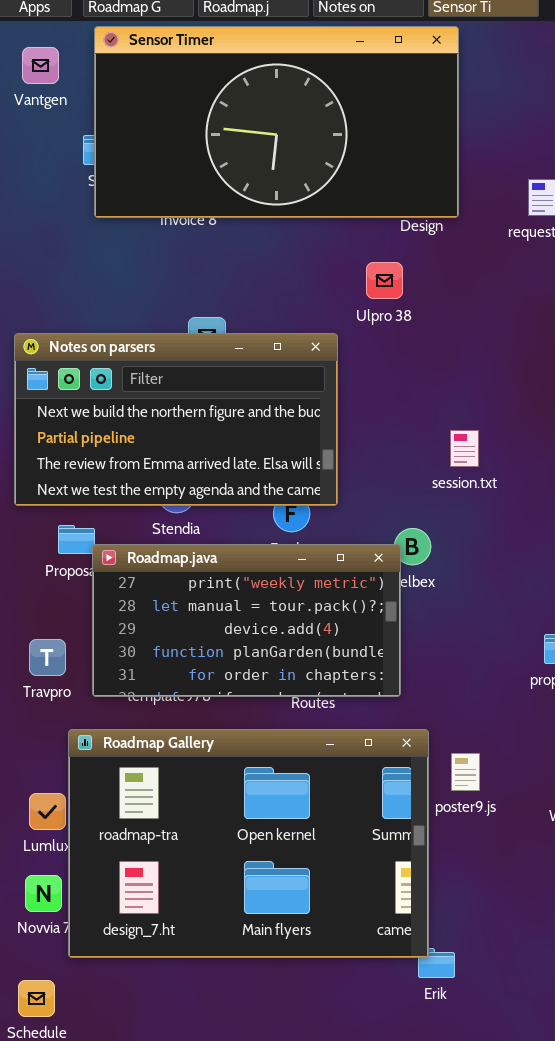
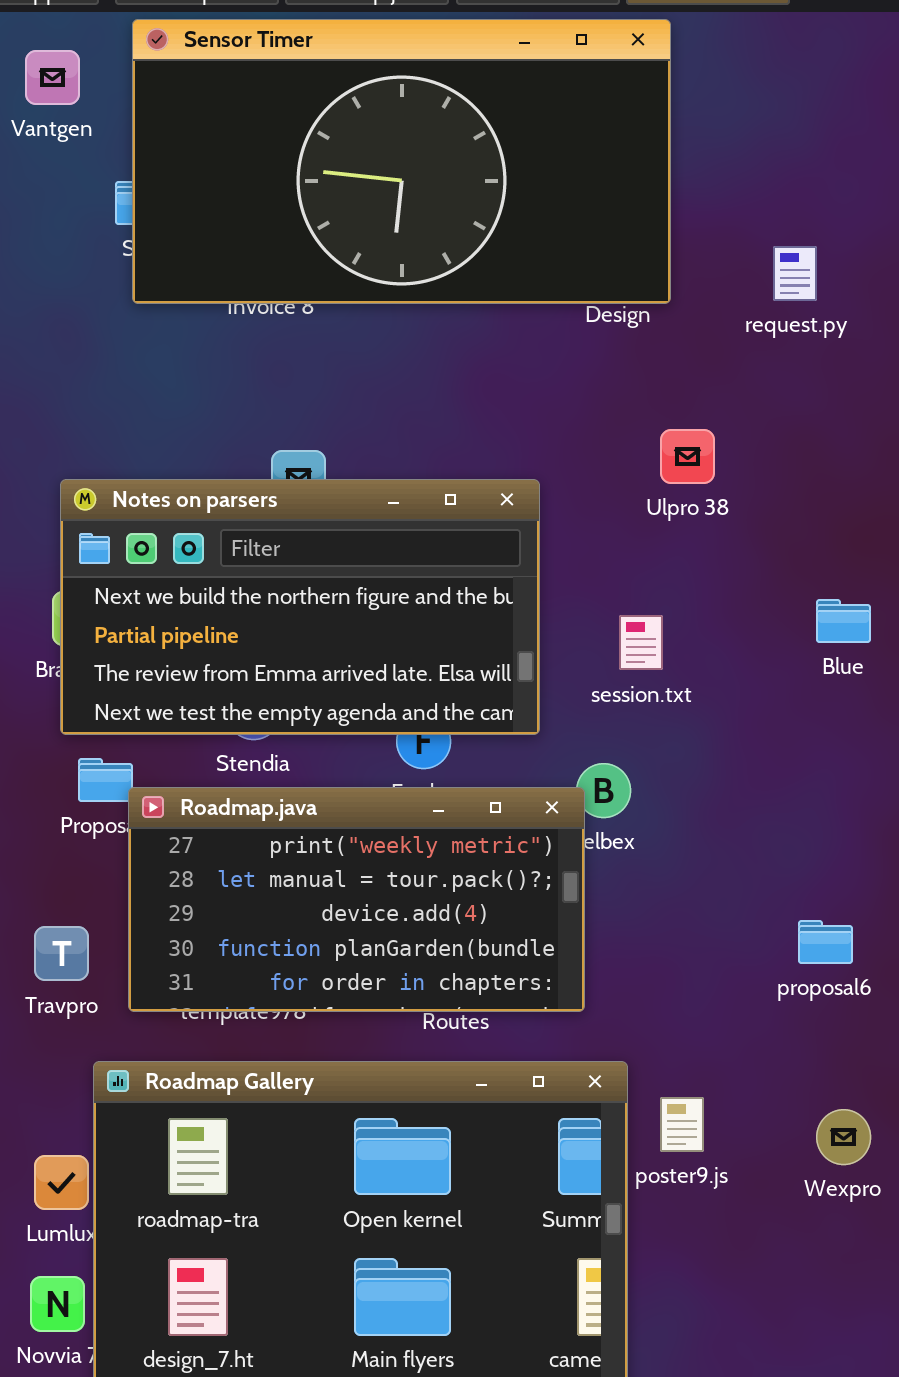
Ulpro 38: [366,262,403,299] -> [660,429,715,484], moved
Notes on parsers: [14,333,338,506] -> [60,479,540,735], moved
session.txt: [450,430,479,467] -> [619,615,663,670], moved

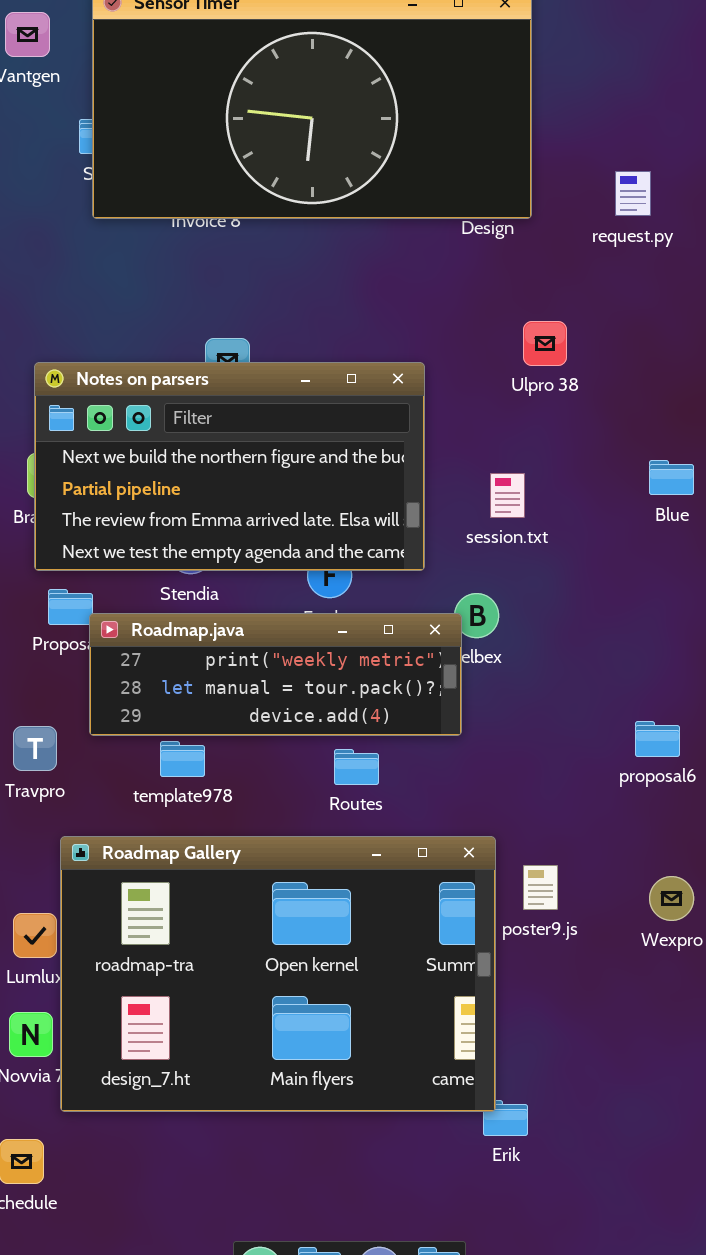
Roadmap.java: [128,787,585,1012] -> [89,613,462,736], resized

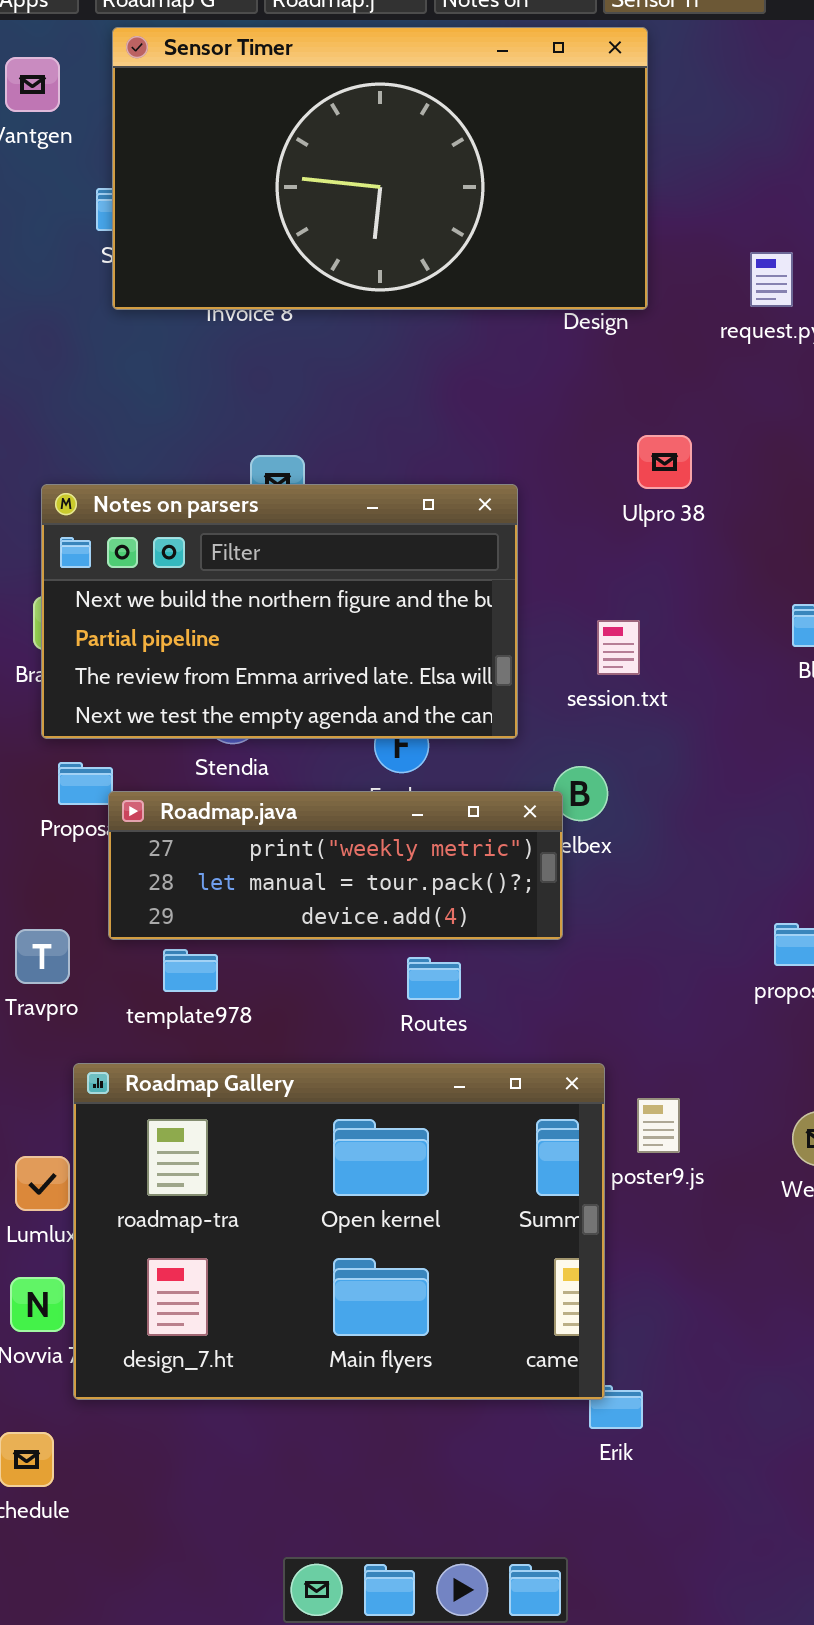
template978: [160,741,205,777] -> [163,949,218,992], moved

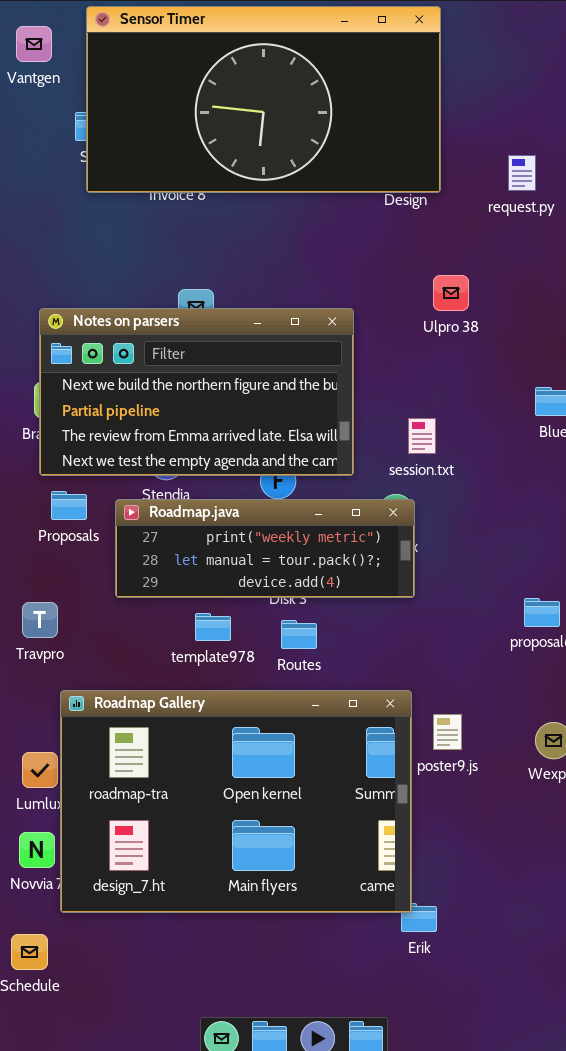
session.txt: [597,620,640,675] -> [408,418,436,454], moved
Roadmap.java: [108,791,563,940] -> [115,499,415,598], moved
template978: [163,949,218,992] -> [195,613,231,641], moved

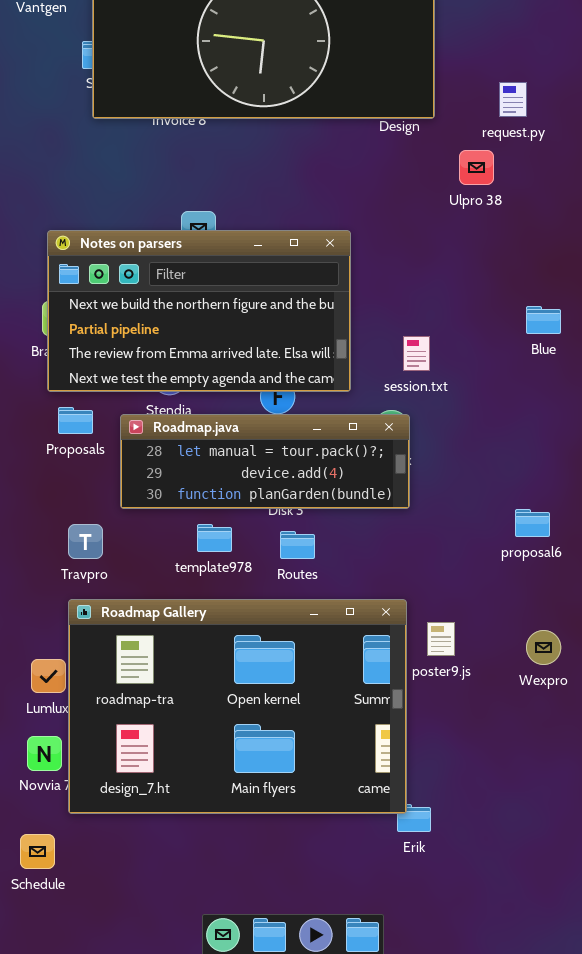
Ulpro 38: [433,275,469,311] -> [459,150,494,185], moved
Roadmap.java: [115,499,415,598] -> [120,414,410,509], scrolled down 1 row
Travpro: [22,602,58,638] -> [68,524,103,559], moved

